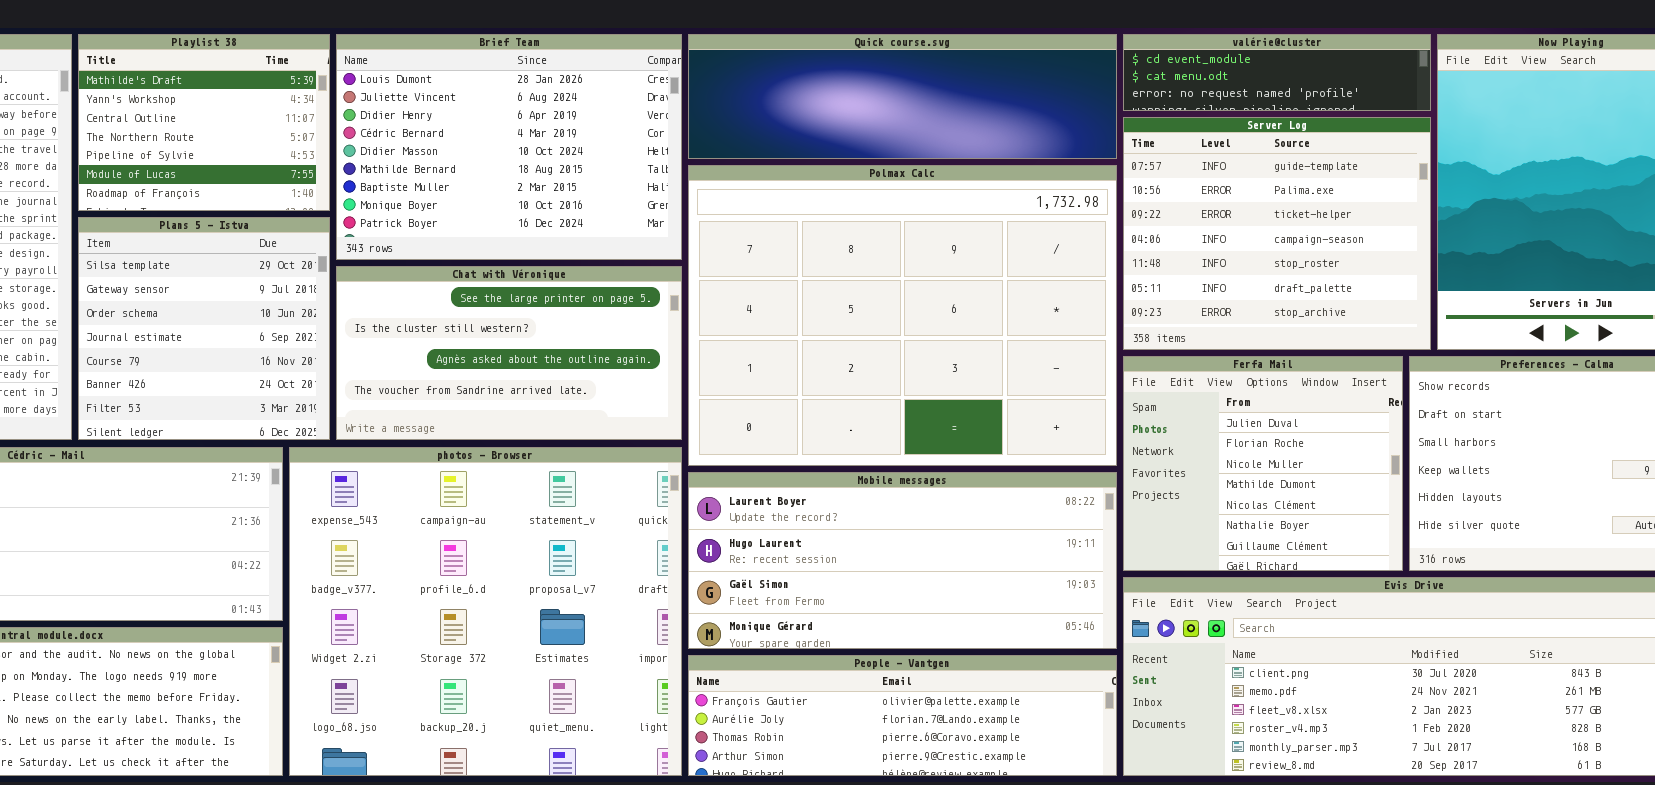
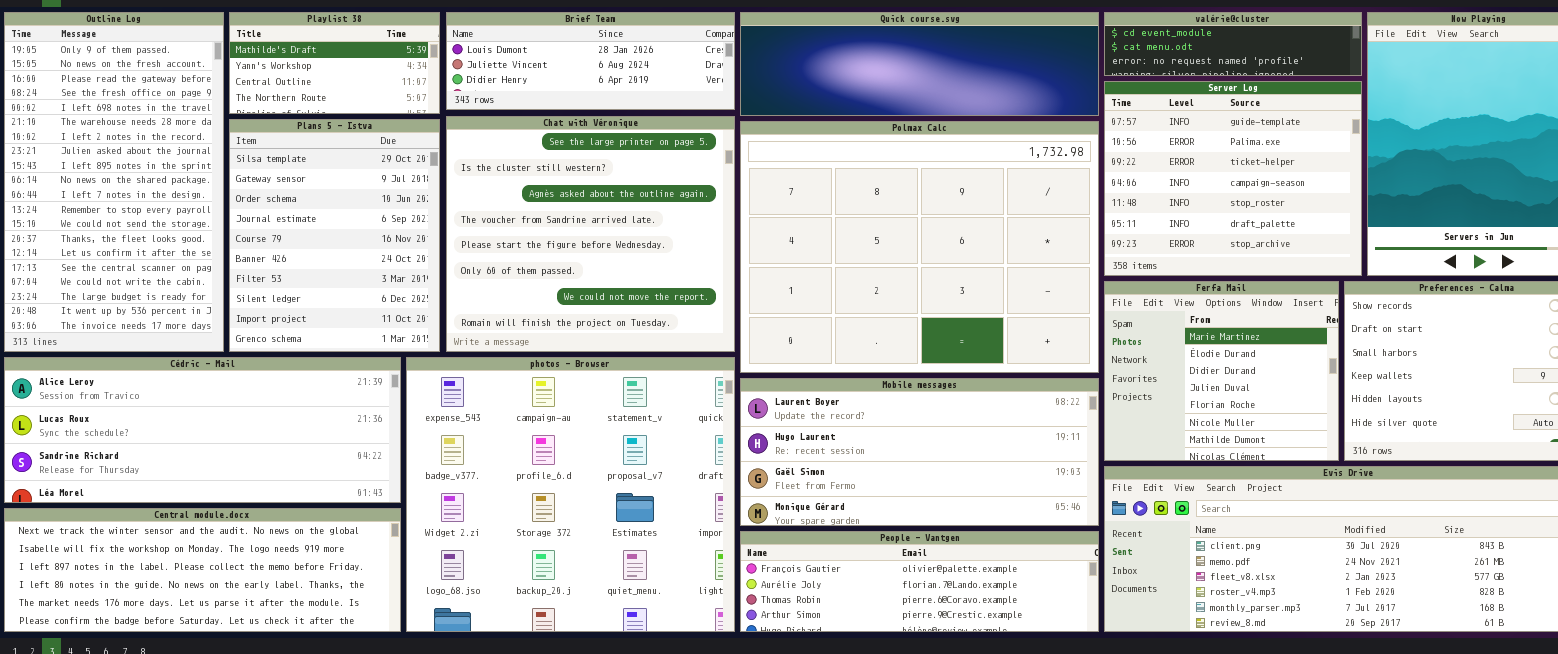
Playlist 38: [78,34,330,211] -> [229,12,440,114], resized
Brief Team: [336,34,682,260] -> [446,12,735,110], resized
Plans 5 - Istva: [78,217,330,440] -> [229,119,440,352], resized
Chat with Véronique: [336,266,682,440] -> [446,116,735,352], resized
Ferfa Mail: [1123,356,1403,571] -> [1104,281,1339,461], scrolled up 3 rows

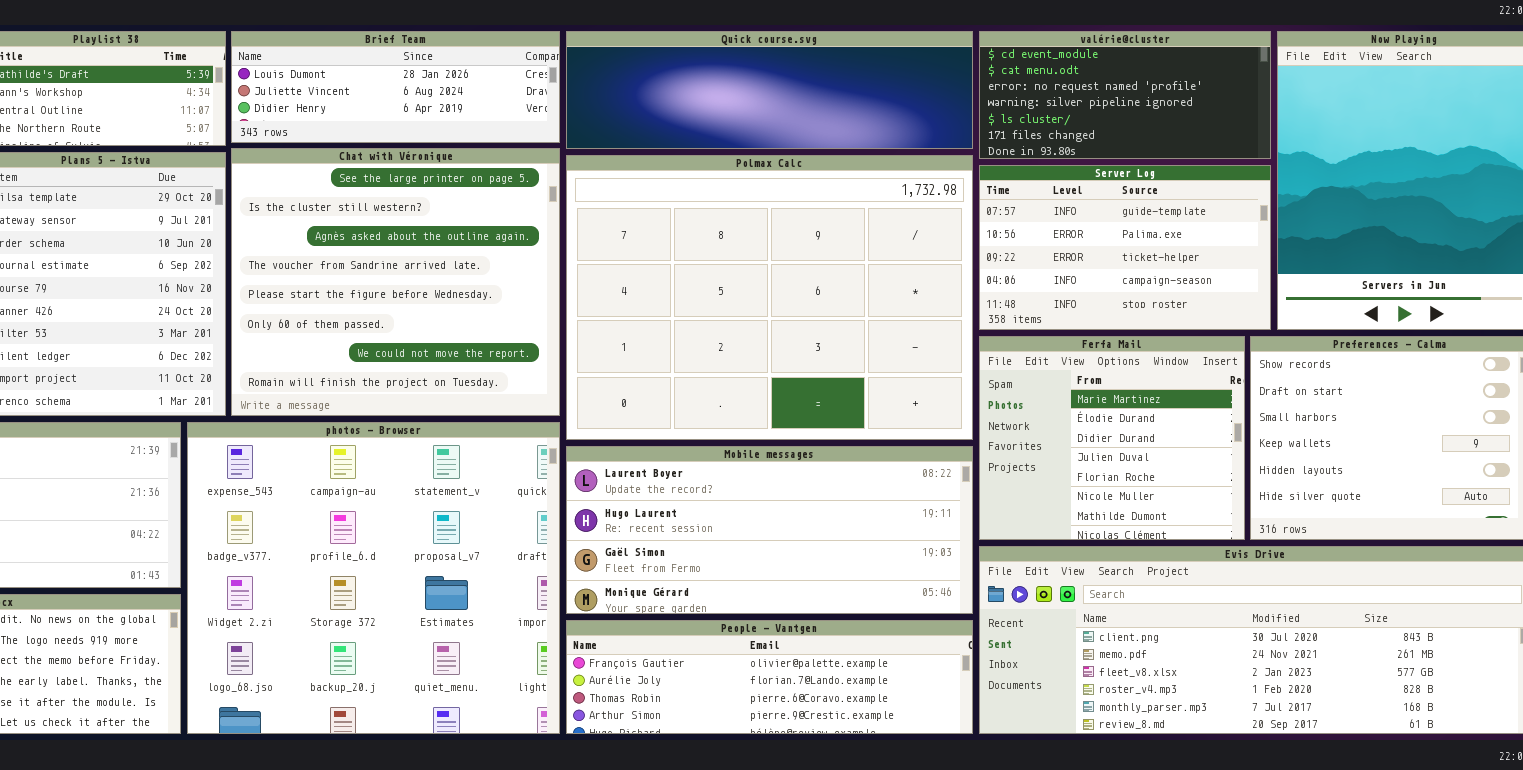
valérie@cluster: [1104,12,1362,76] -> [979,31,1271,159], resized
Server Log: [1104,81,1362,276] -> [979,165,1271,330], resized

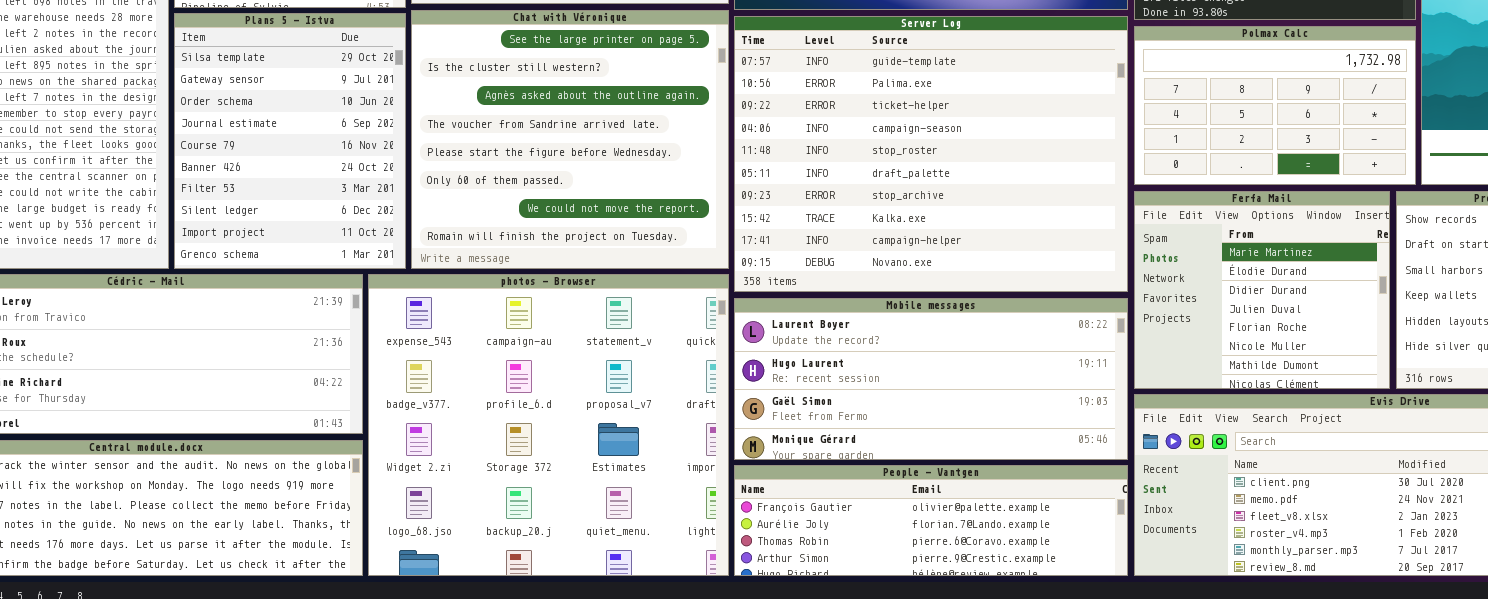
Polmax Calc: [566,155,973,440] -> [1134,26,1416,185], moved, resized
Server Log: [979,165,1271,330] -> [734,16,1128,292], moved, resized

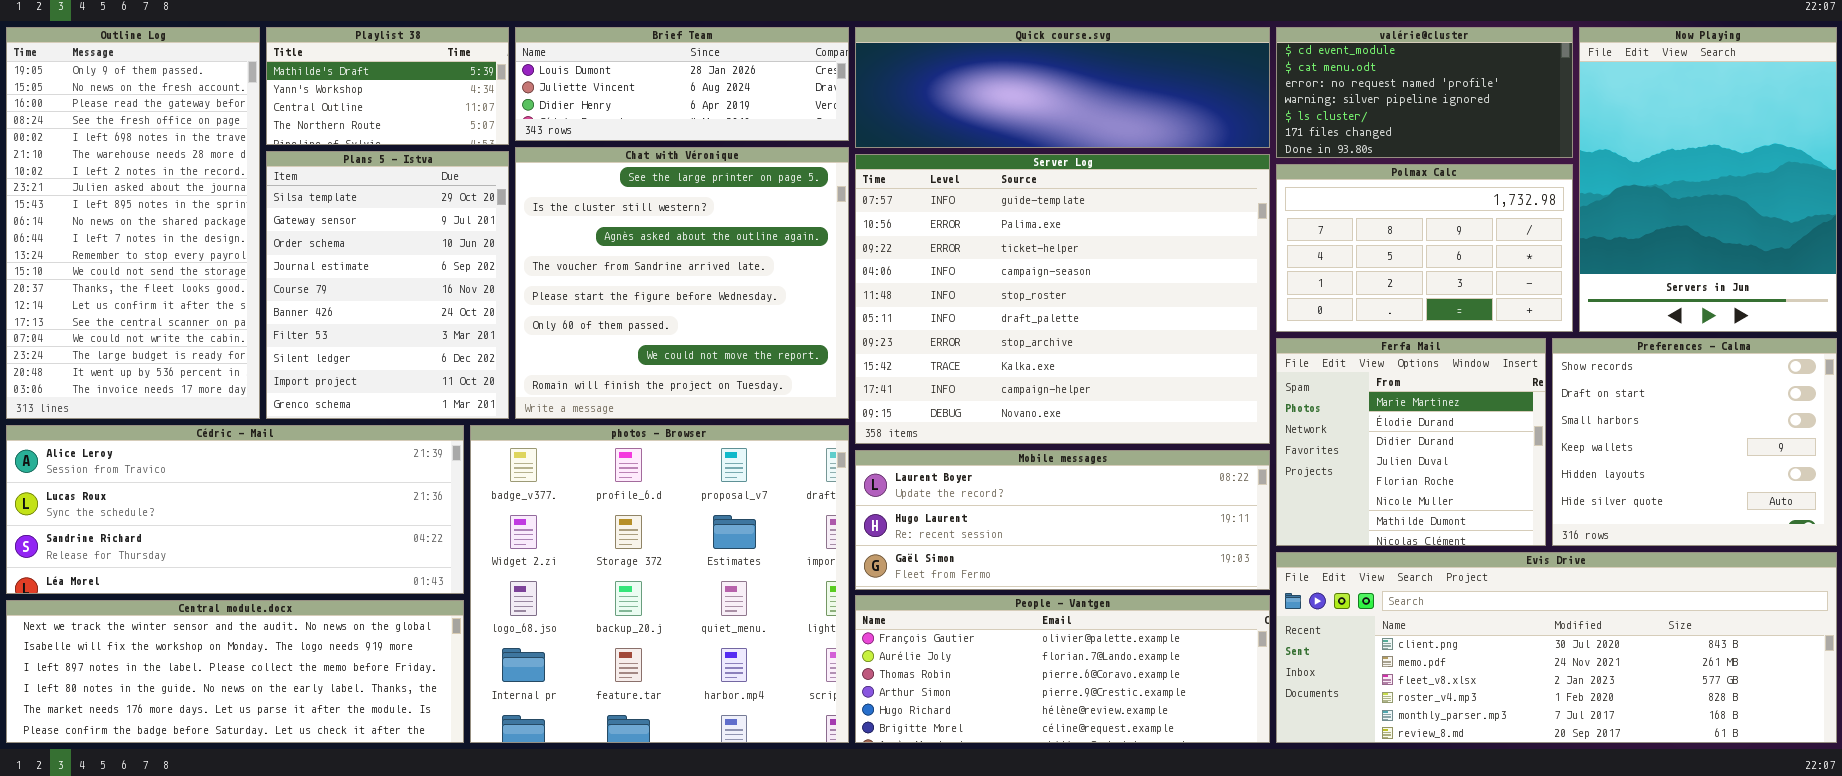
photos - Browser: [368,274,729,576] -> [470,425,849,743], scrolled down 1 row
Mobile messages: [734,298,1128,460] -> [855,450,1270,590], resized
People - Vantgen: [734,465,1128,576] -> [855,595,1270,743], resized

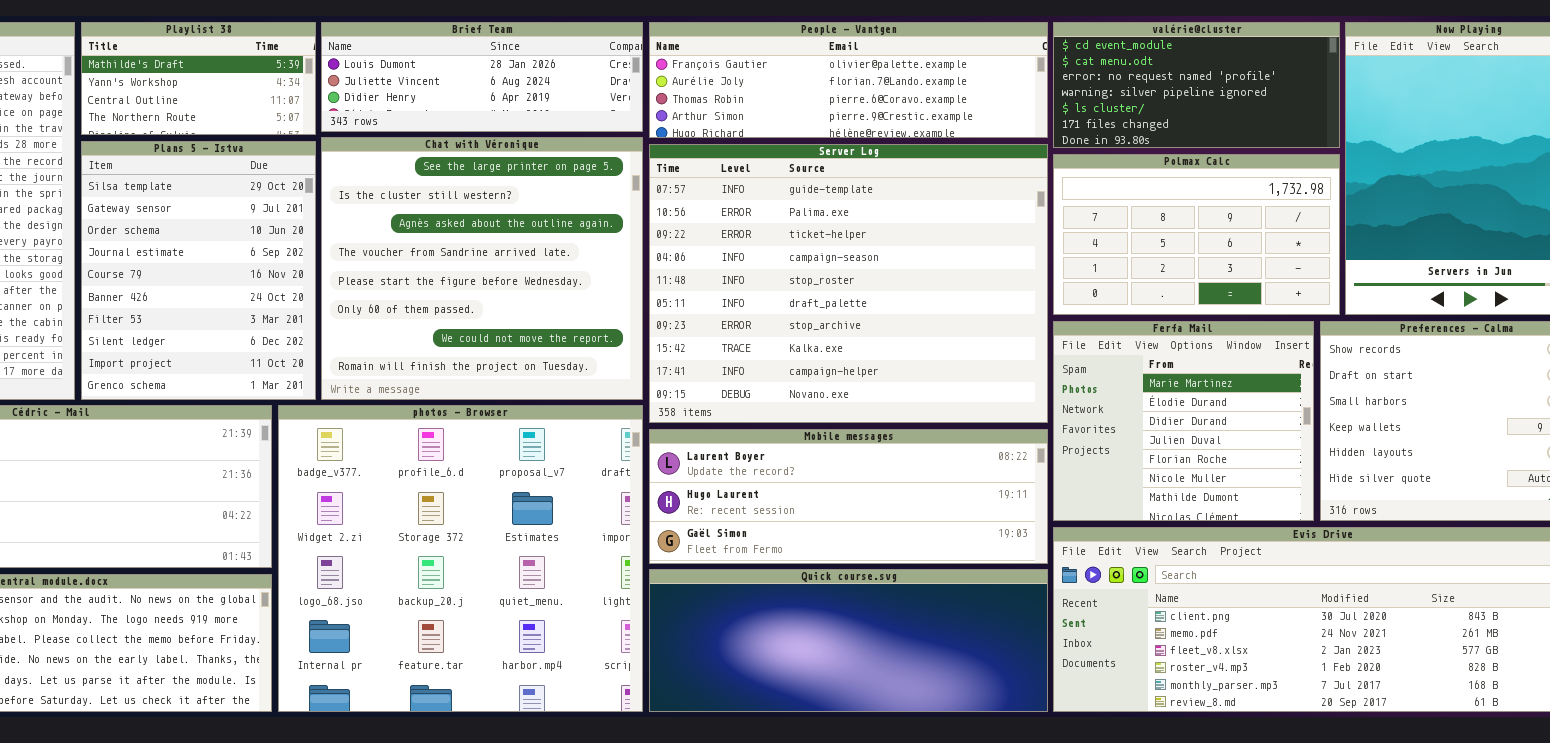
Quick course.svg: [855,27,1270,148] -> [649,569,1048,712], moved, resized
People - Vantgen: [855,595,1270,743] -> [649,22,1048,138], moved, resized

